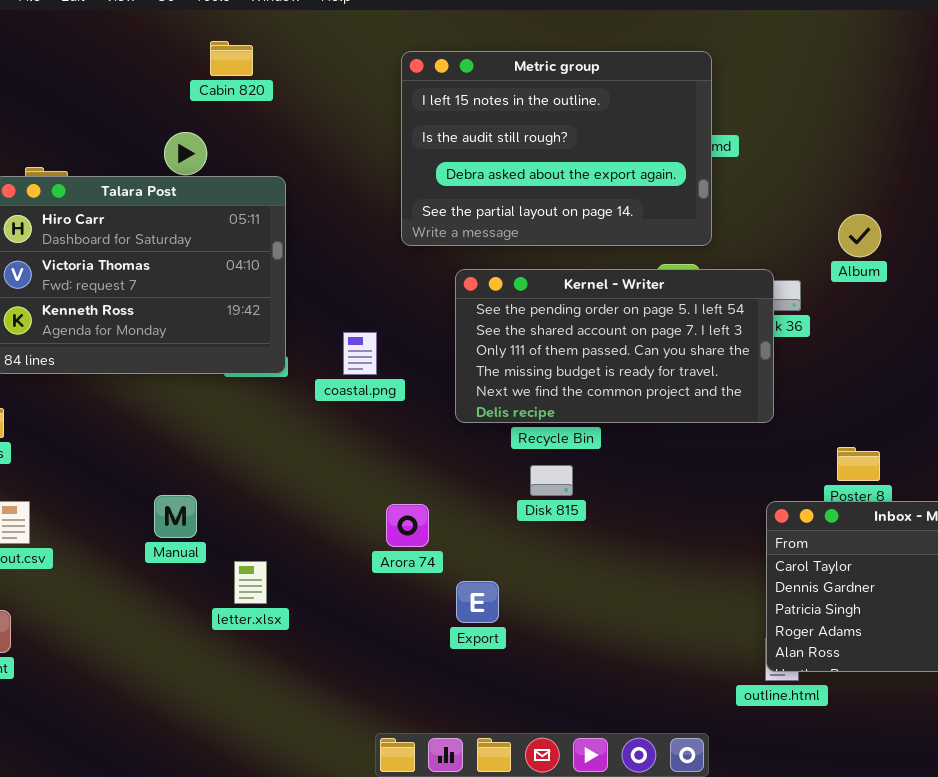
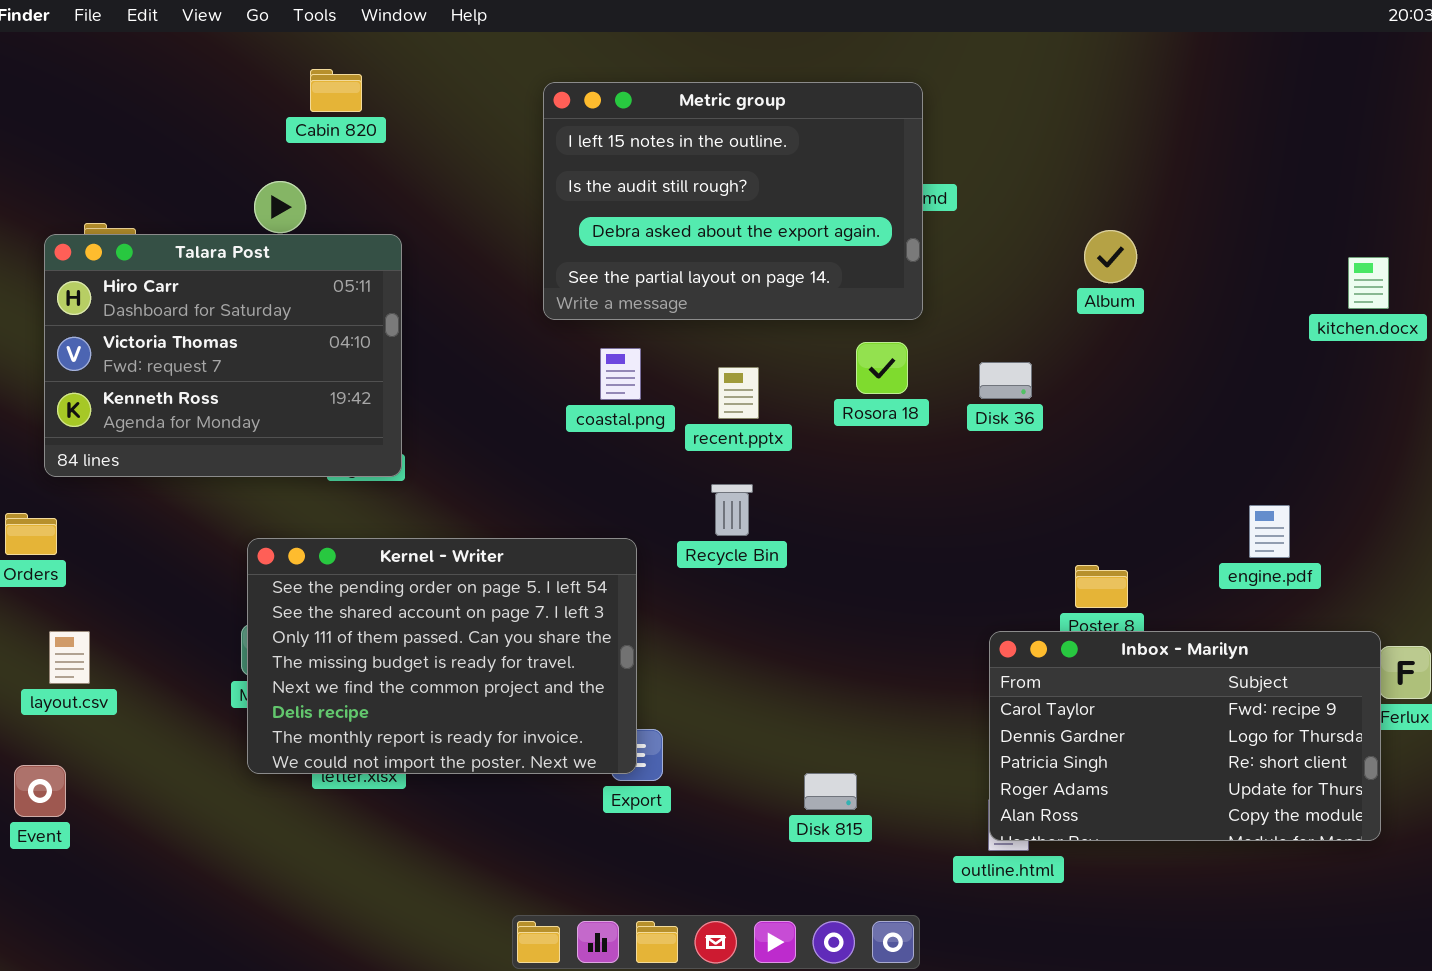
Album: [838,214,881,257] -> [1084,230,1137,283], moved
Kernel - Writer: [455,269,774,423] -> [247,538,637,774], moved, resized
coastal.png: [343,332,377,375] -> [600,348,641,400], moved
Disk 815: [530,465,573,496] -> [804,773,857,810], moved

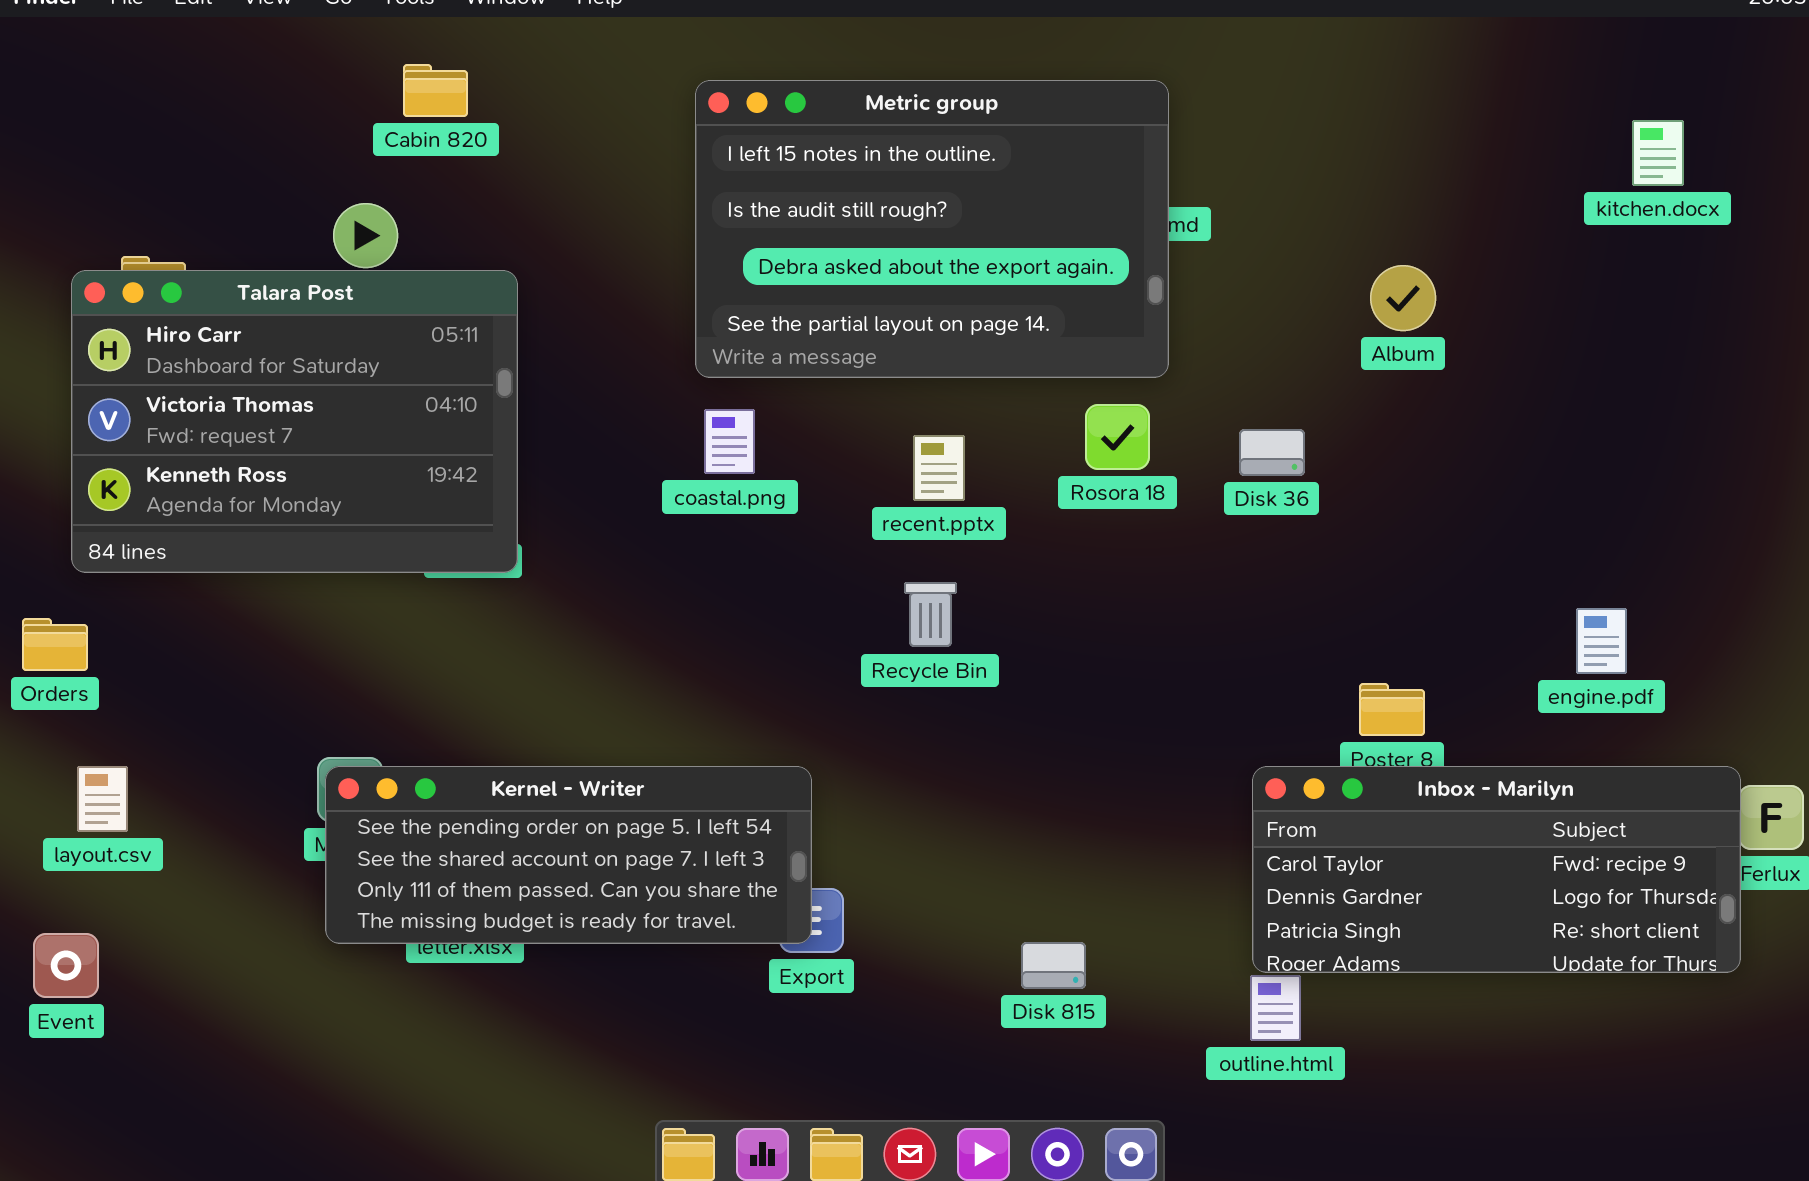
kitchen.docx: [1348,257,1389,309] -> [1632,120,1684,186], moved
coastal.png: [600,348,641,400] -> [704,409,755,474], moved
Kernel - Writer: [247,538,637,774] -> [325,766,812,944], resized
Inbox - Marilyn: [989,631,1381,841] -> [1252,766,1741,973], resized

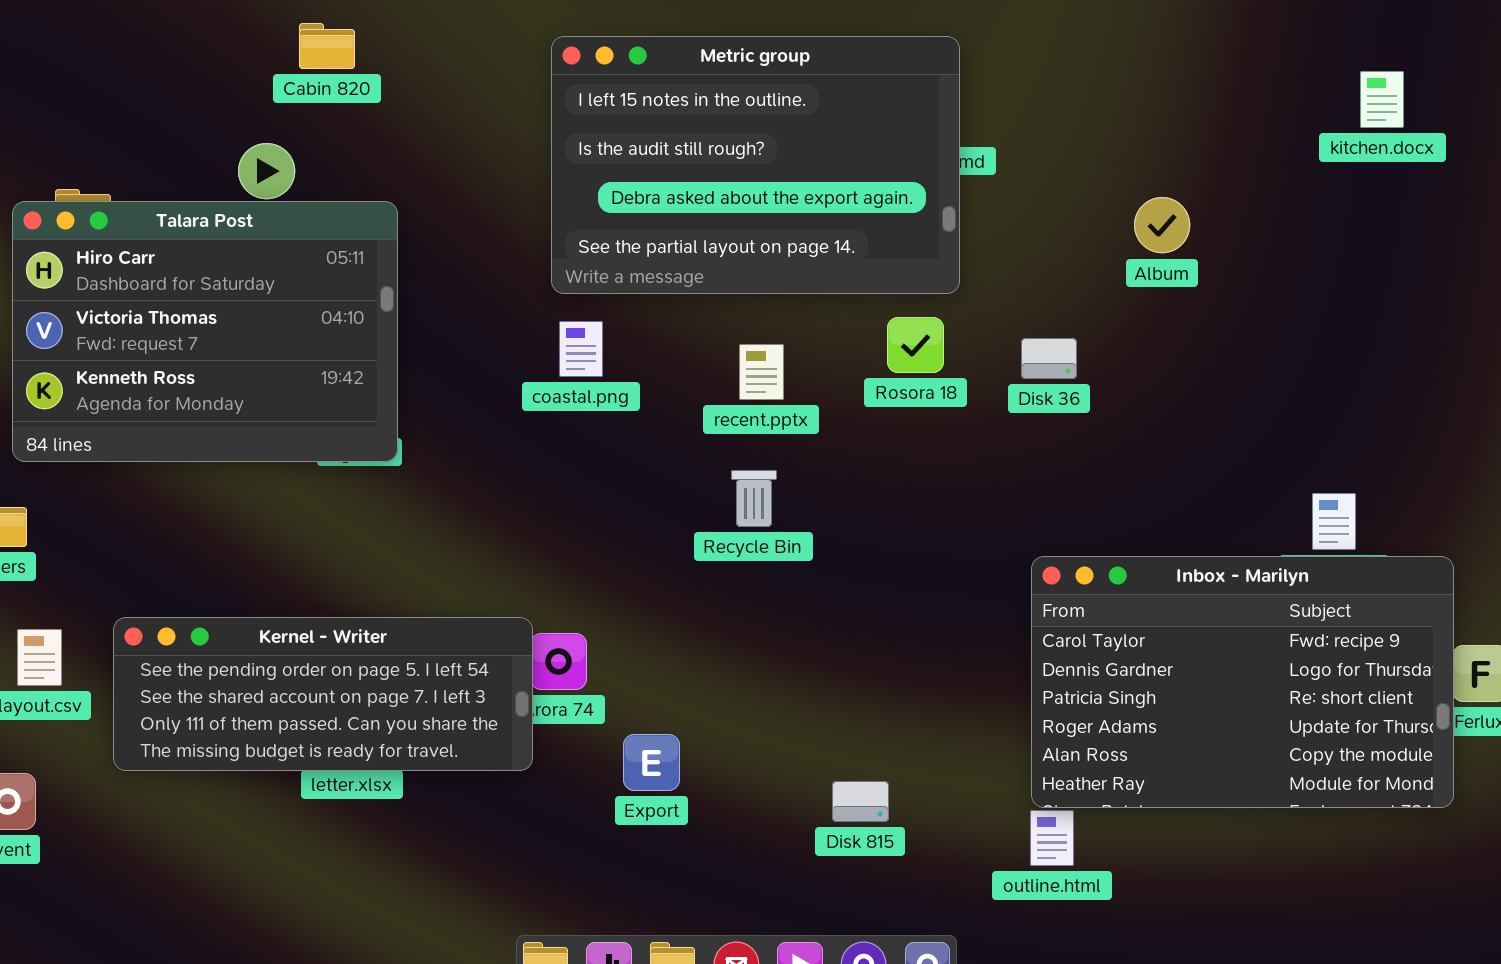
Kernel - Writer: [325,766,812,944] -> [113,617,533,771], moved
Inbox - Marilyn: [1252,766,1741,973] -> [1031,556,1454,808], resized

